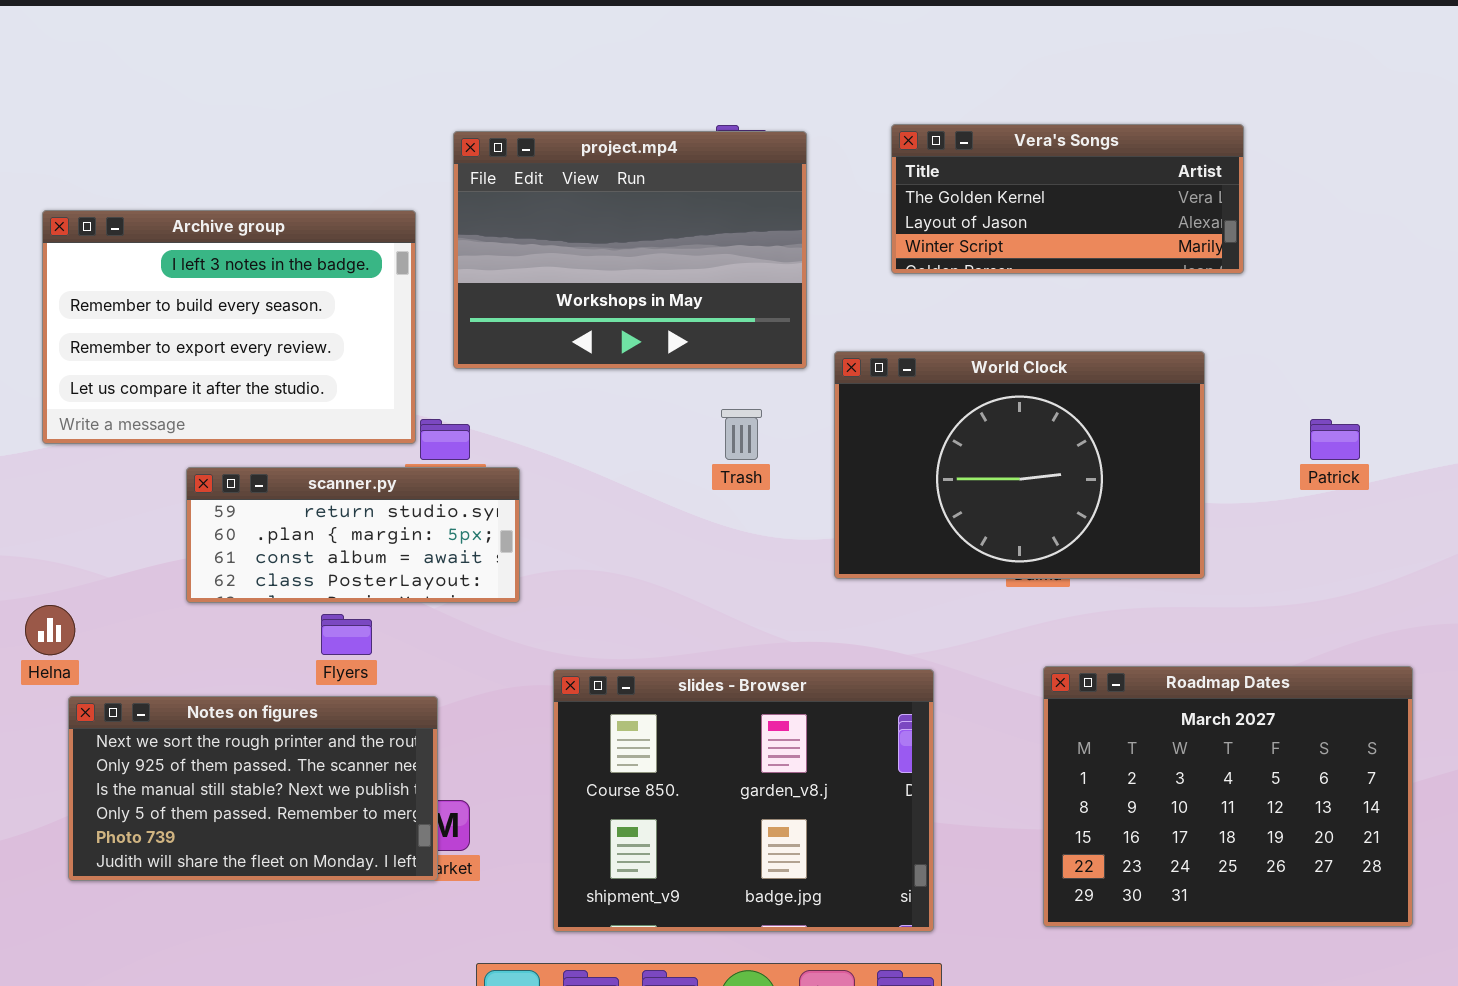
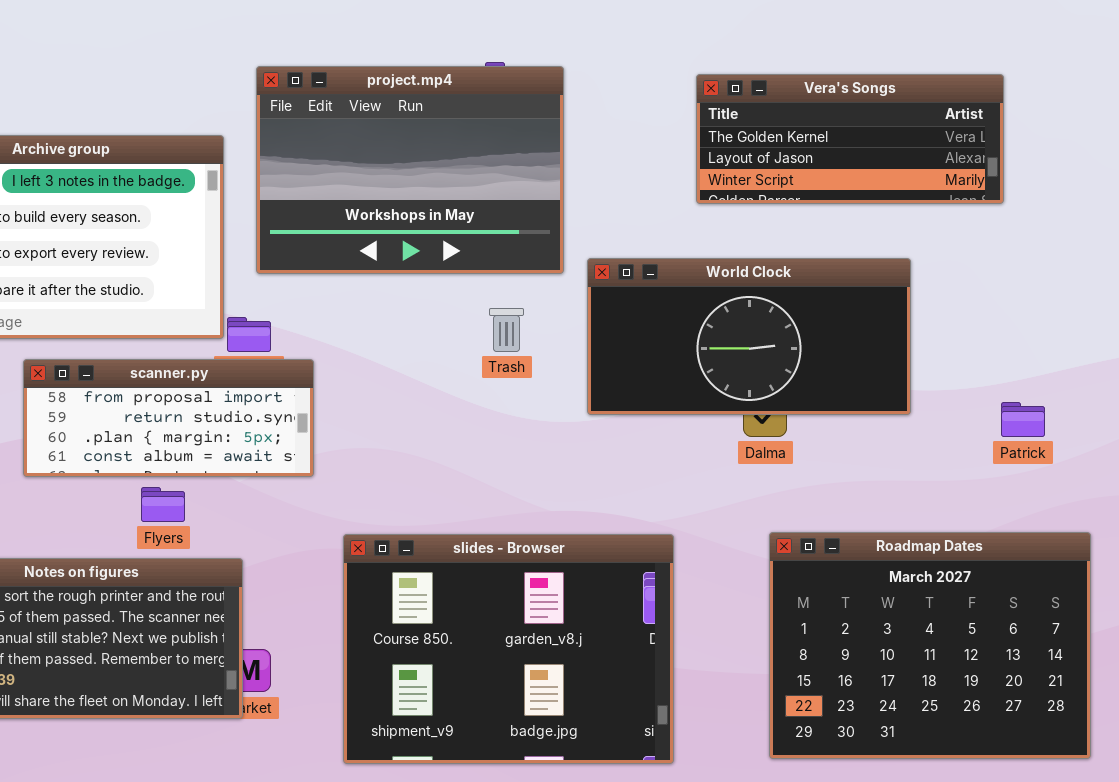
Vera's Songs: [891,124,1244,274] -> [696,74,1004,204], moved
World Clock: [834,351,1205,579] -> [587,258,911,415], resized
Patrick: [1310,419,1360,460] -> [1001,402,1045,437], moved
scanner.py: [186,467,520,603] -> [23,359,314,477], scrolled up 1 row

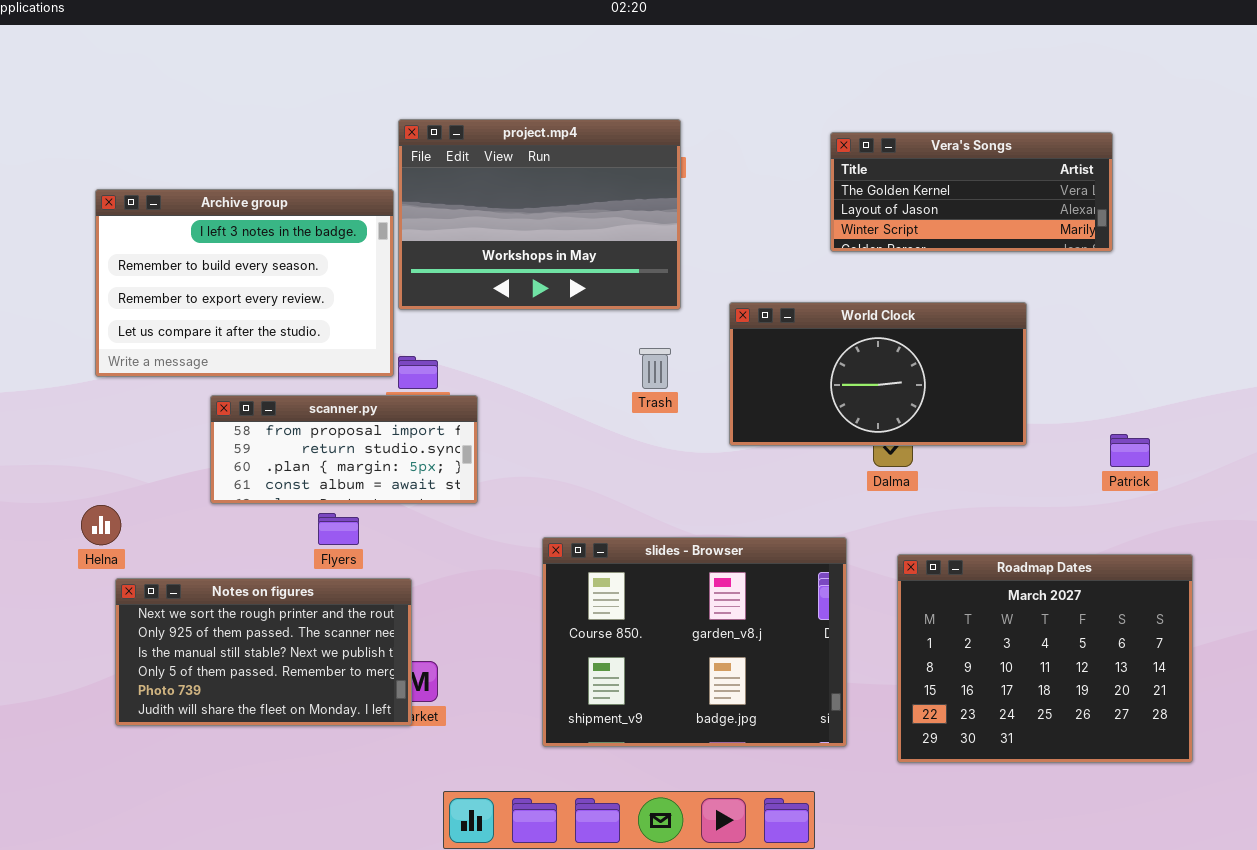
project.mp4: [256,66,564,274] -> [398,119,681,310], moved
slides - Browser: [343,534,674,764] -> [542,537,847,747], moved

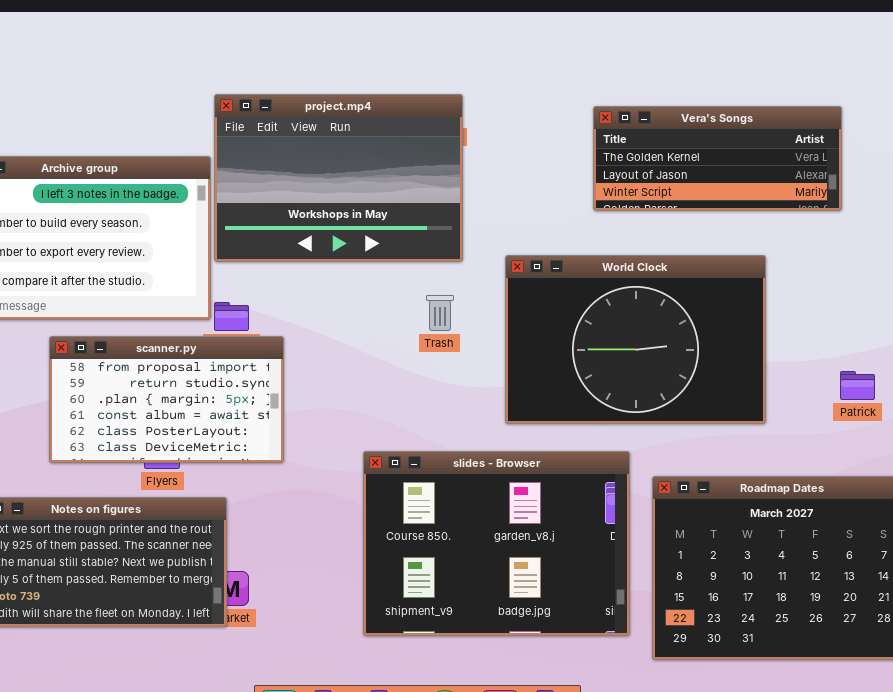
World Clock: [729,302,1027,446] -> [505,255,766,424], resized
scanner.py: [210,395,478,504] -> [49,336,284,463], resized
slides - Browser: [542,537,847,747] -> [363,451,630,636], moved

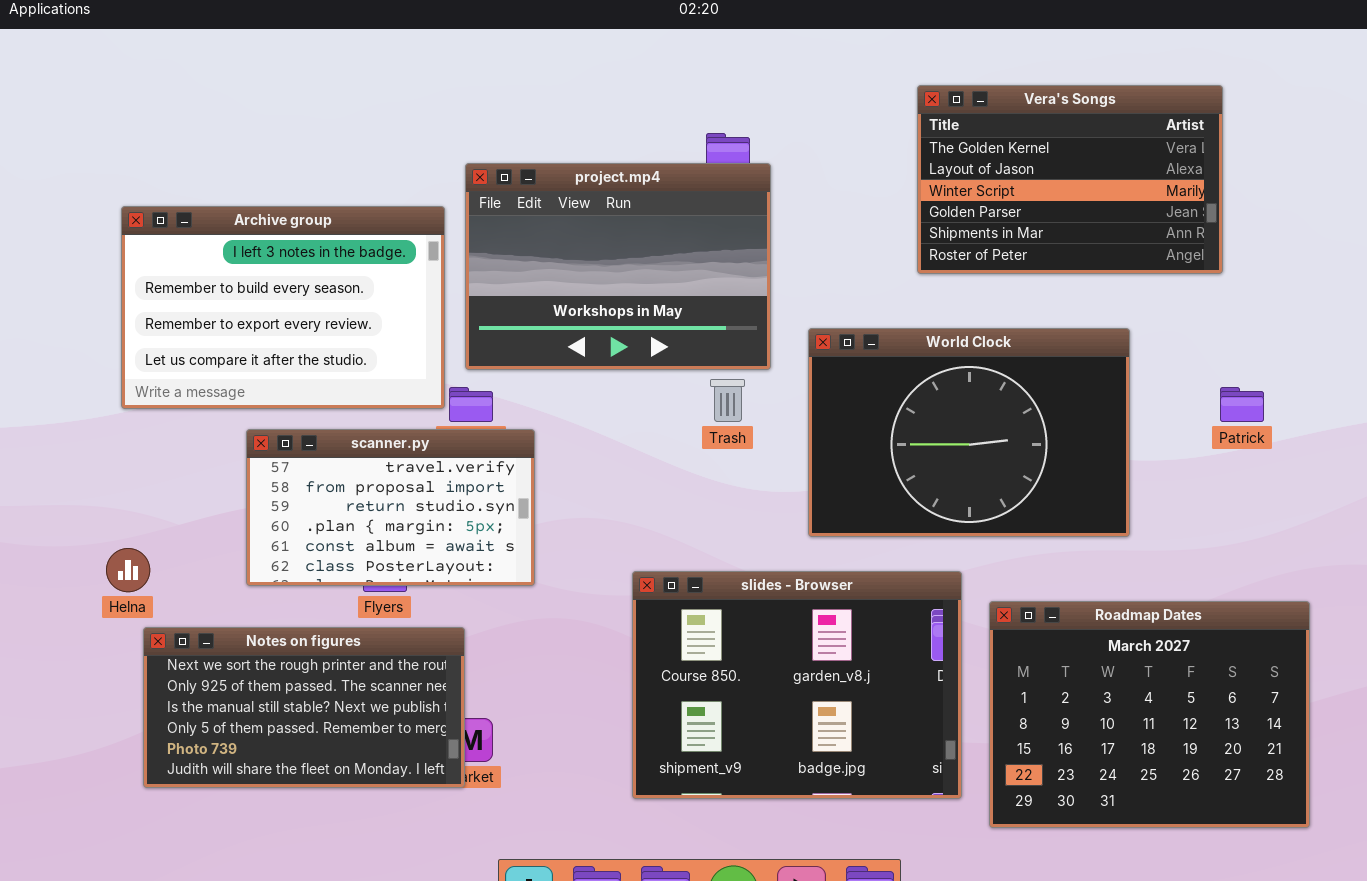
project.mp4: [214,94,463,262] -> [465,163,771,370], moved
Vera's Songs: [593,106,842,211] -> [917,85,1223,274], resized
scanner.py: [49,336,284,463] -> [246,429,535,586], scrolled up 1 row
Patrick: [840,371,875,400] -> [1220,387,1264,422], moved

